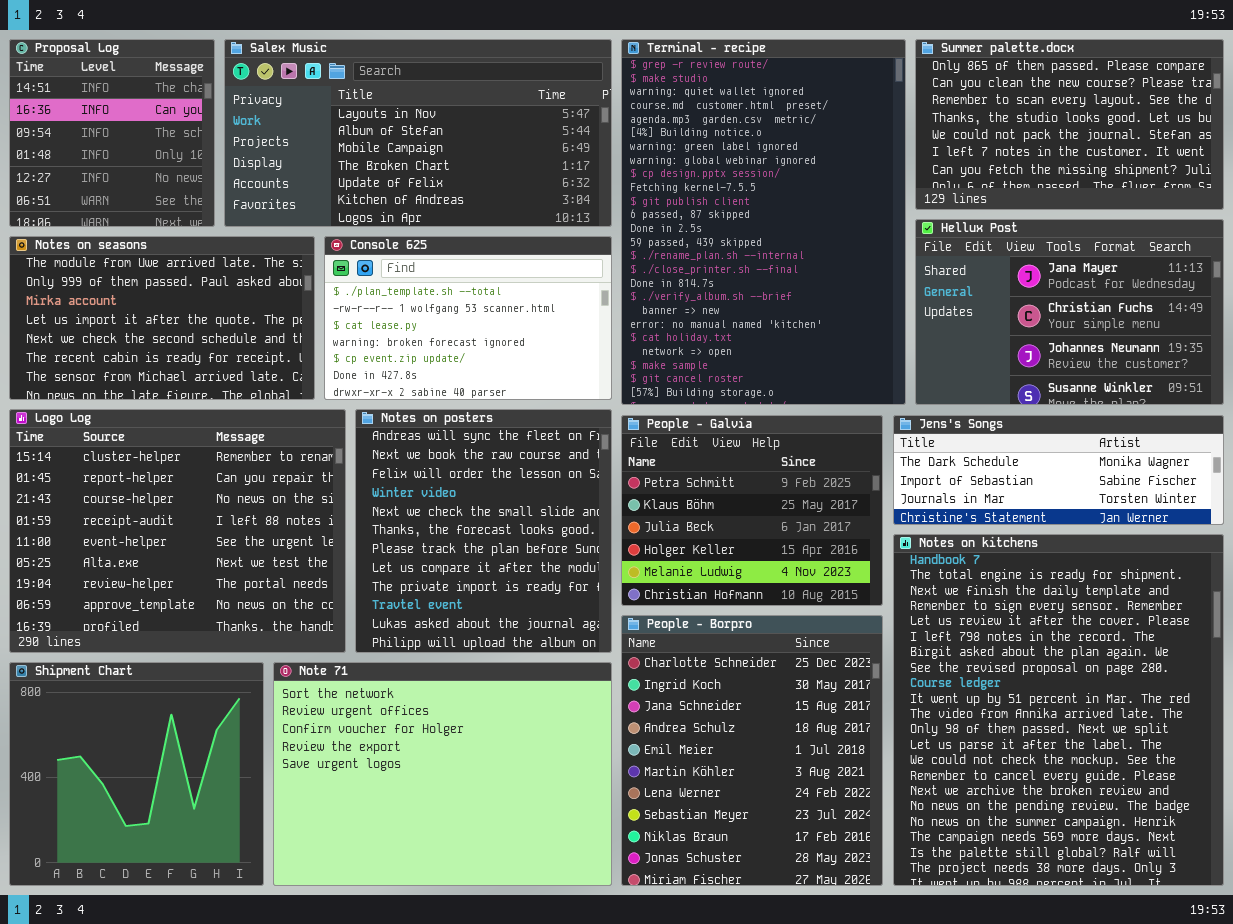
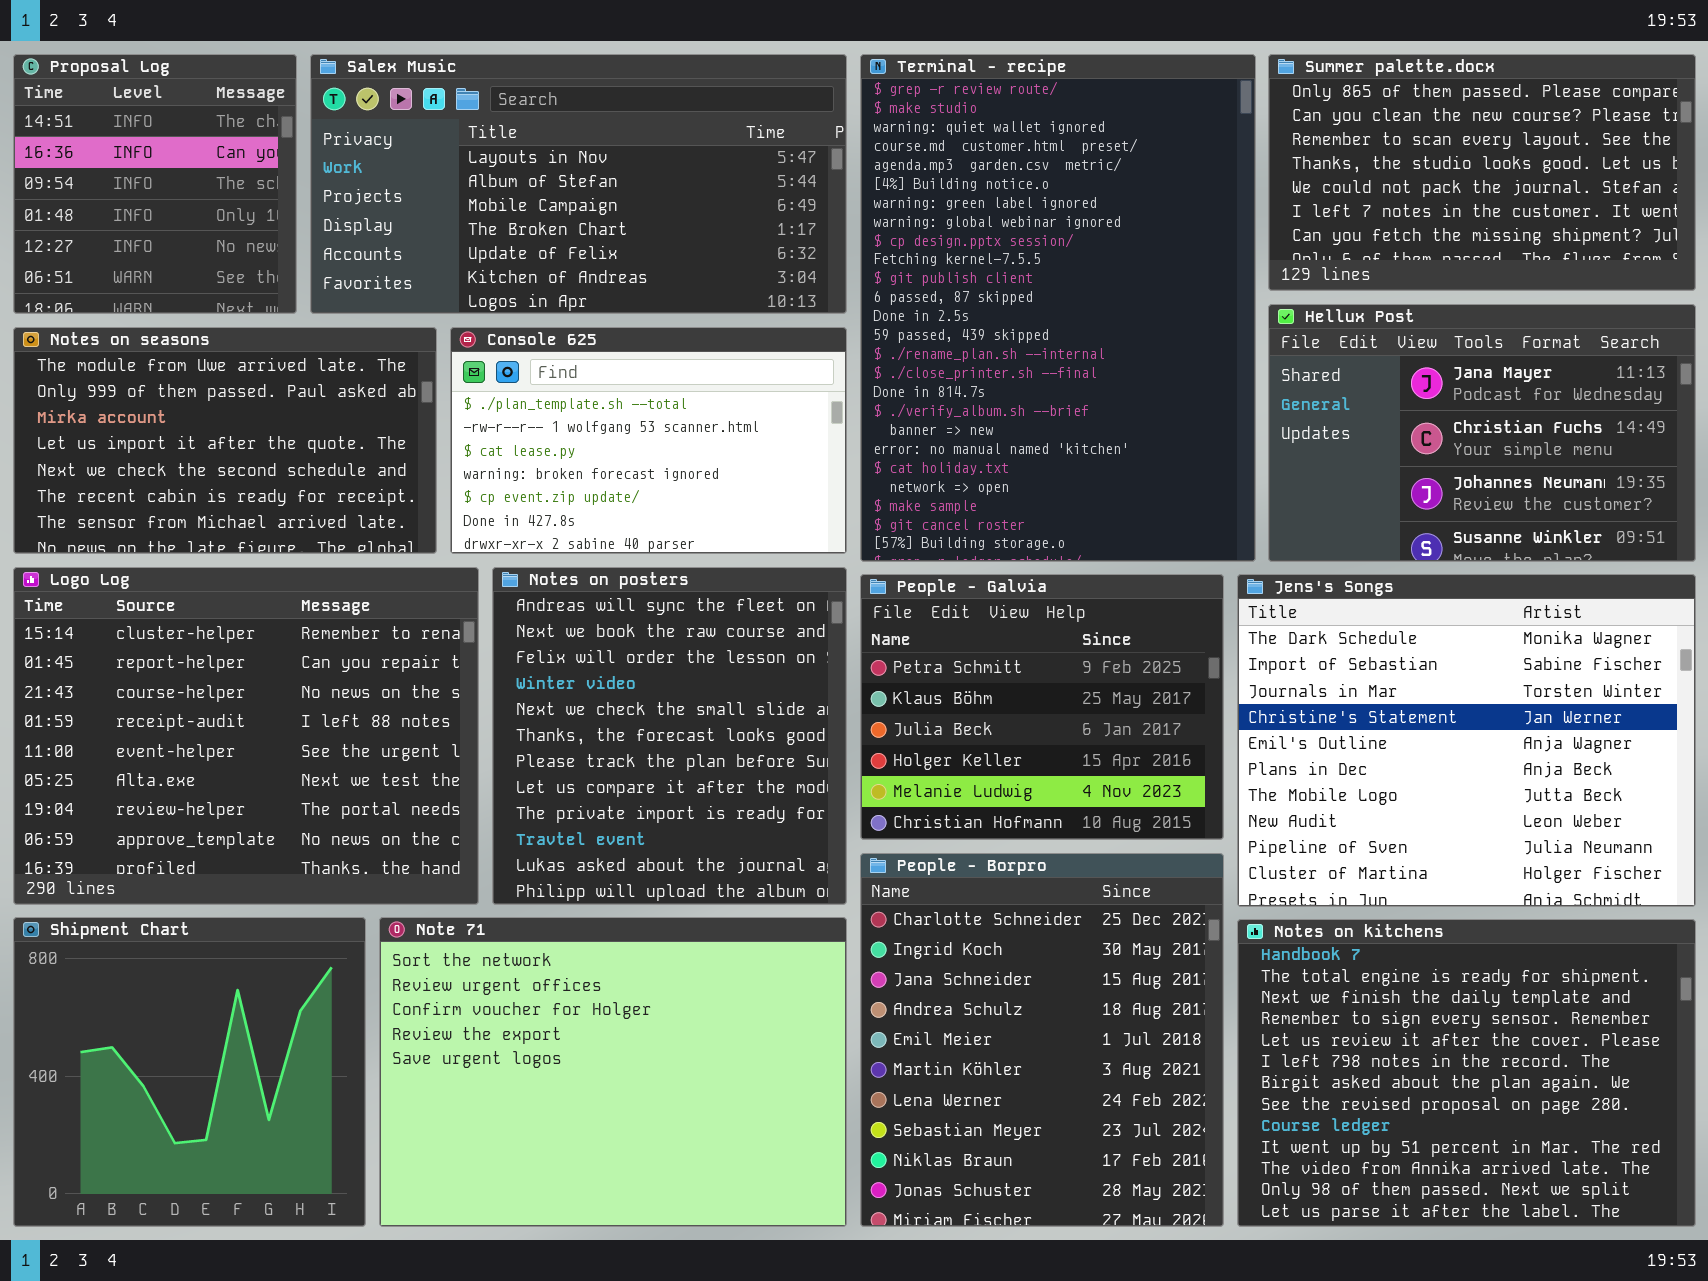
Jens's Songs: [893,415,1224,525] -> [1237,574,1696,907], resized
Notes on kitchens: [893,534,1224,886] -> [1237,919,1696,1227], resized

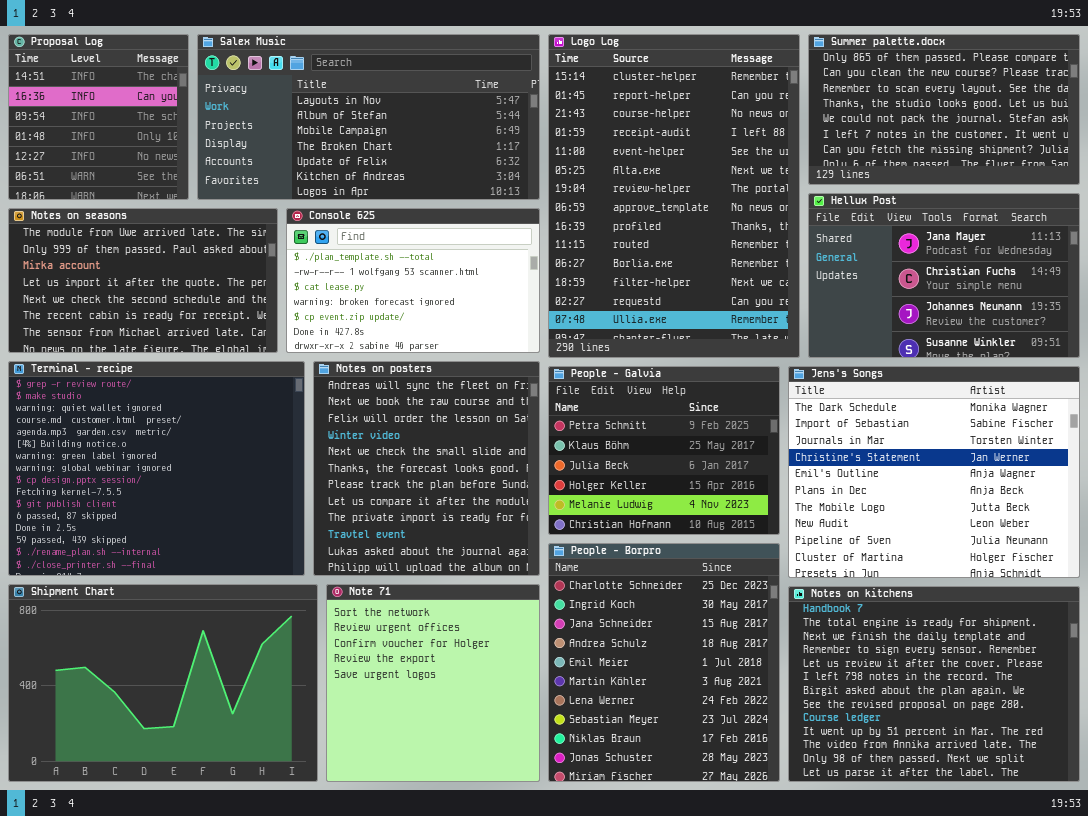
Terminal - recipe: [860,54,1256,562] -> [8,361,305,576], moved, resized
Logo Log: [13,567,479,905] -> [548,34,800,358], moved, resized
Shipment Chart: [13,917,366,1227] -> [8,584,318,782], resized
Note 71: [379,917,847,1227] -> [326,584,540,782], resized

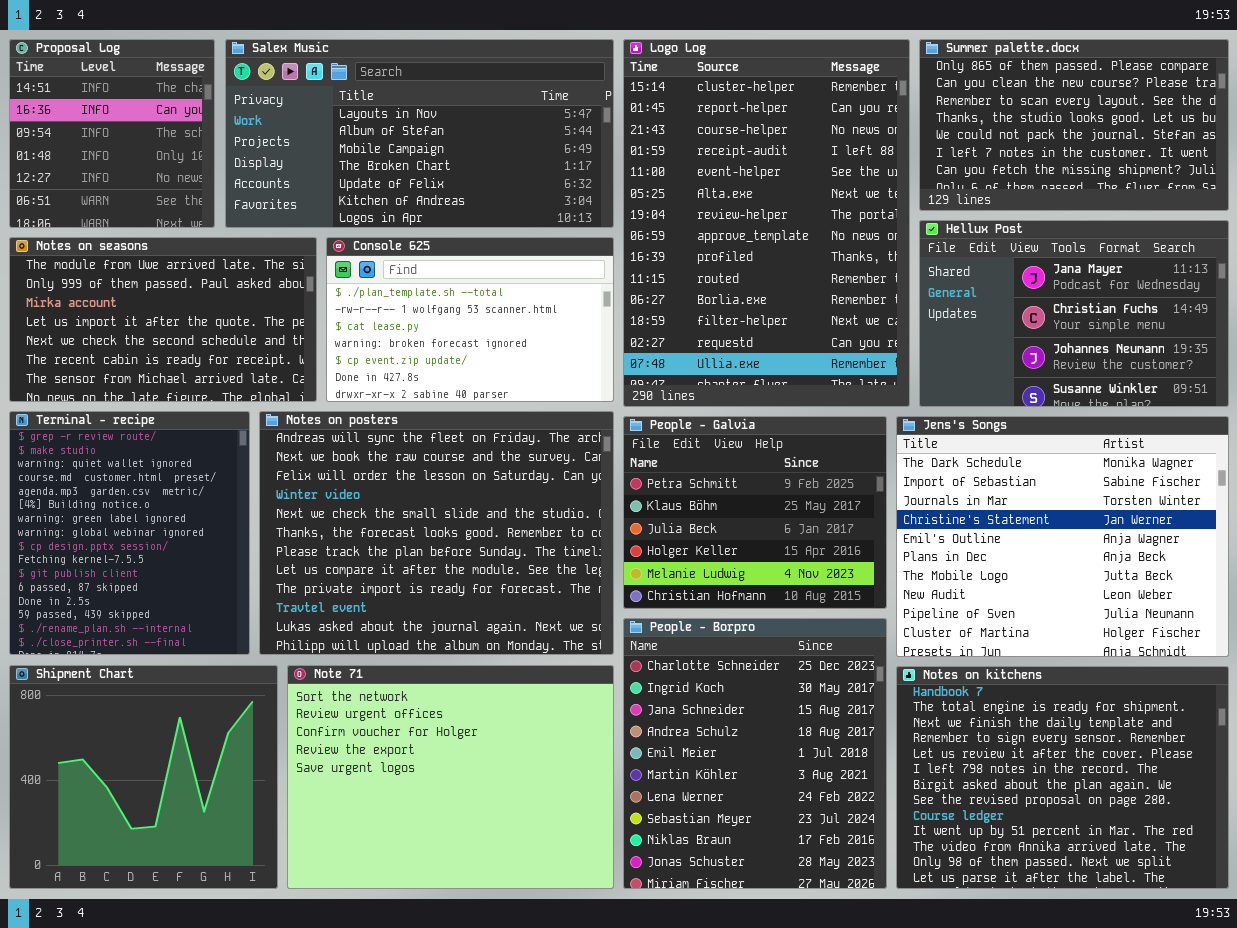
Terminal - recipe: [8,361,305,576] -> [9,411,250,655], resized
Notes on posters: [313,361,540,576] -> [259,411,614,655], resized
Shipment Chart: [8,584,318,782] -> [9,665,278,889], resized
Note 71: [326,584,540,782] -> [287,665,614,889], resized

